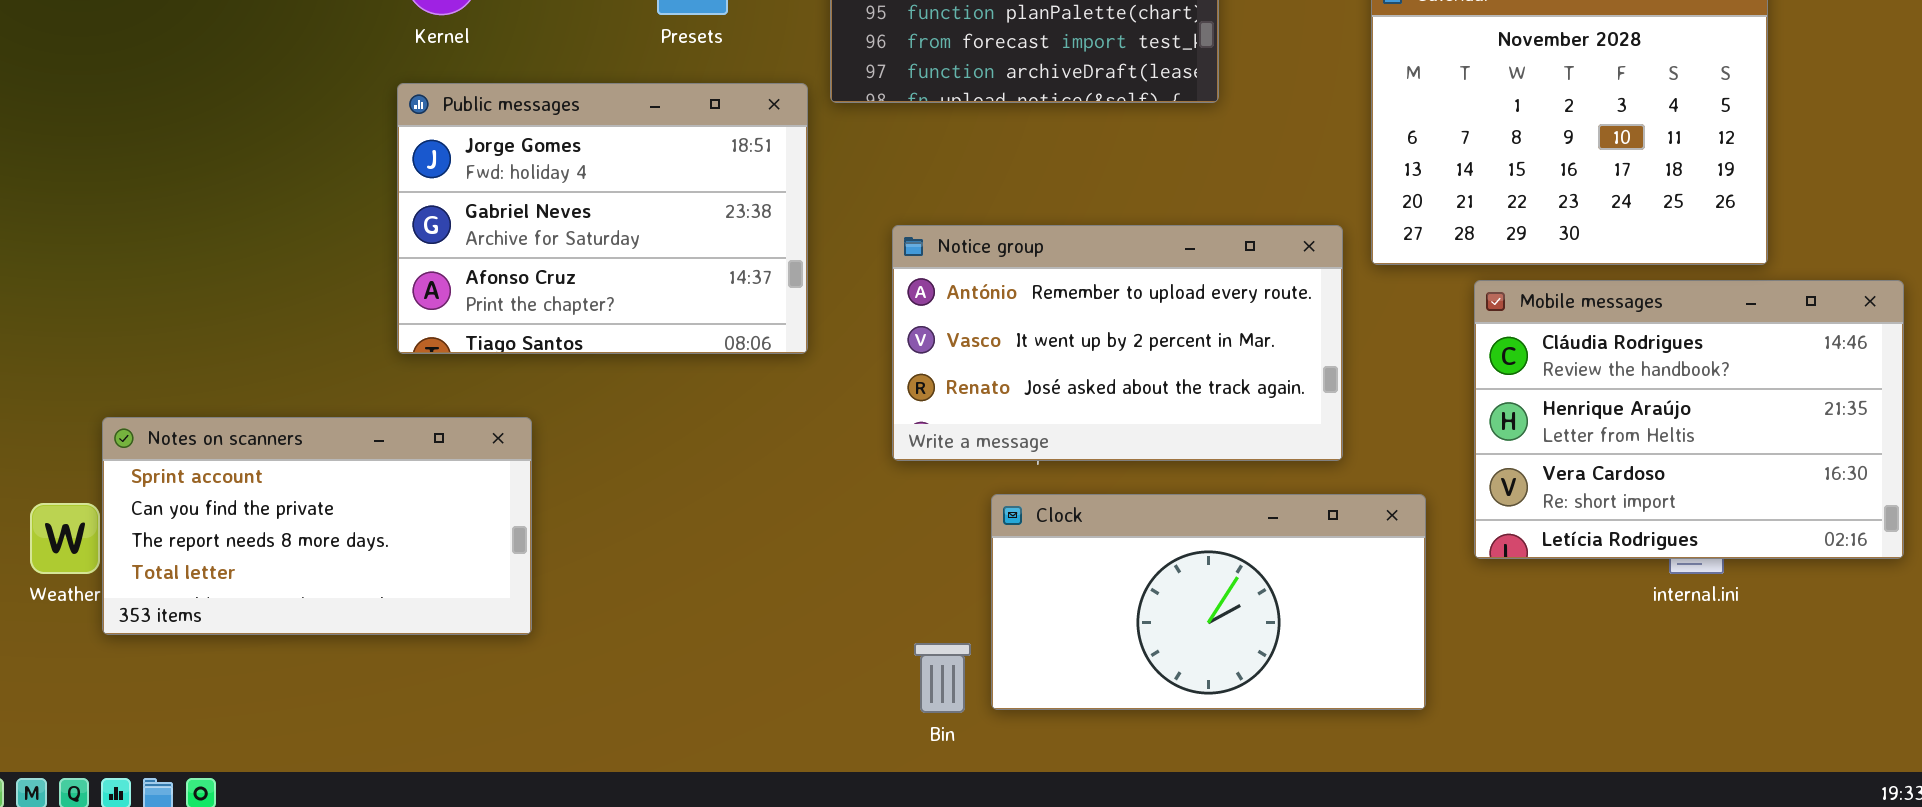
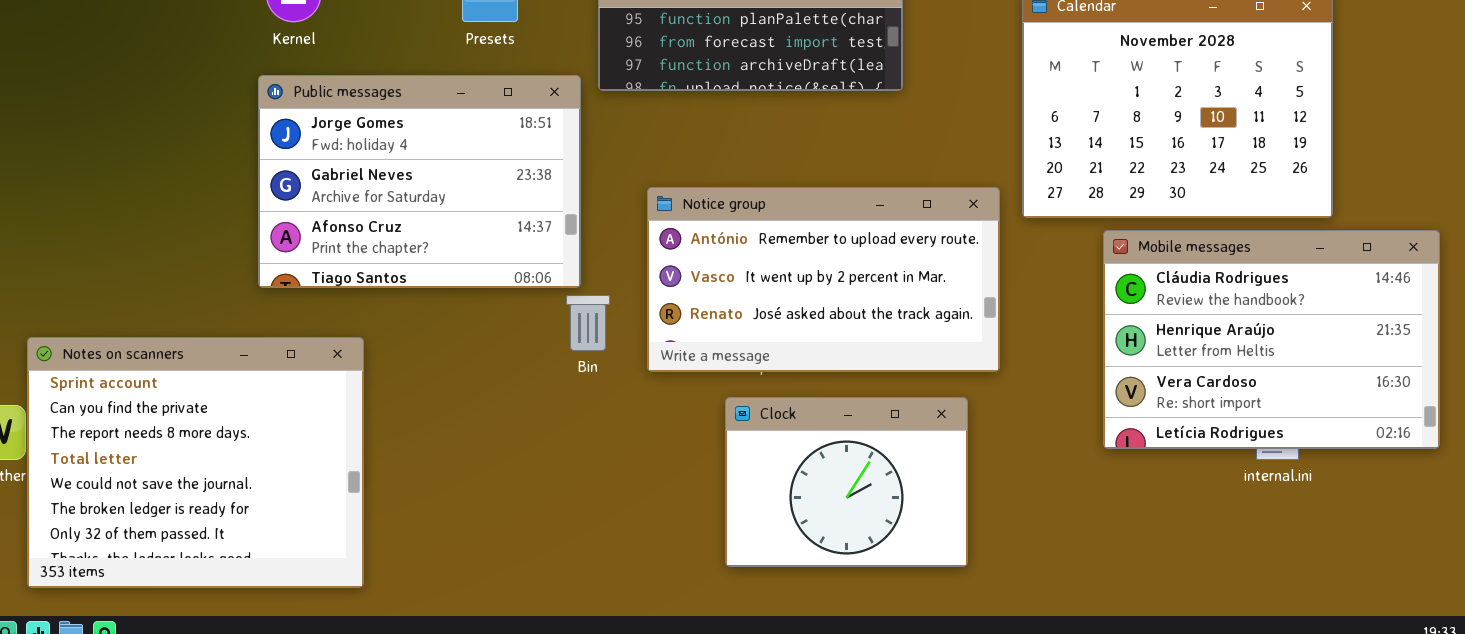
Notes on scanners: [102,417,532,635] -> [27,337,364,588], resized
Clock: [991,494,1426,710] -> [725,397,968,567], resized
Bin: [914,643,971,713] -> [566,295,610,351], moved

